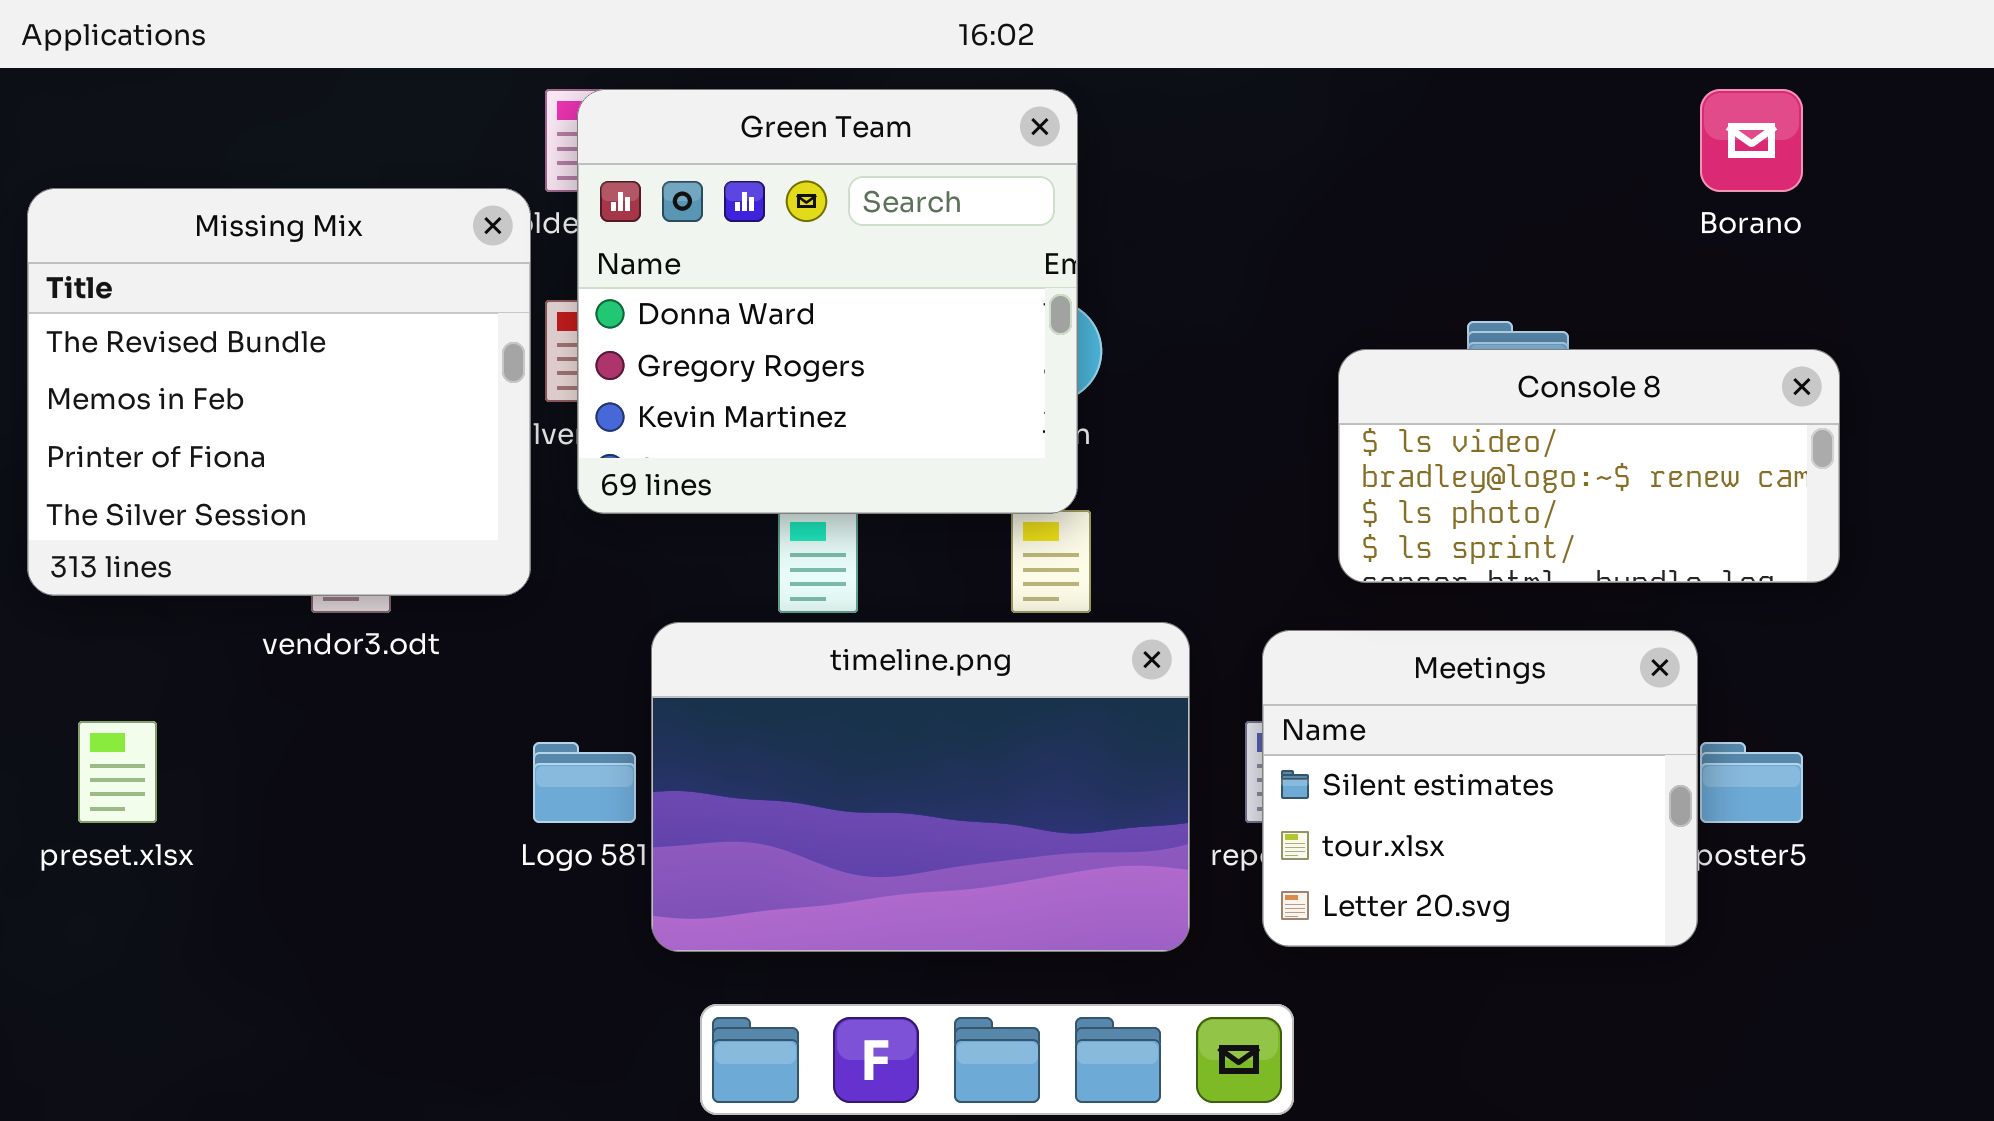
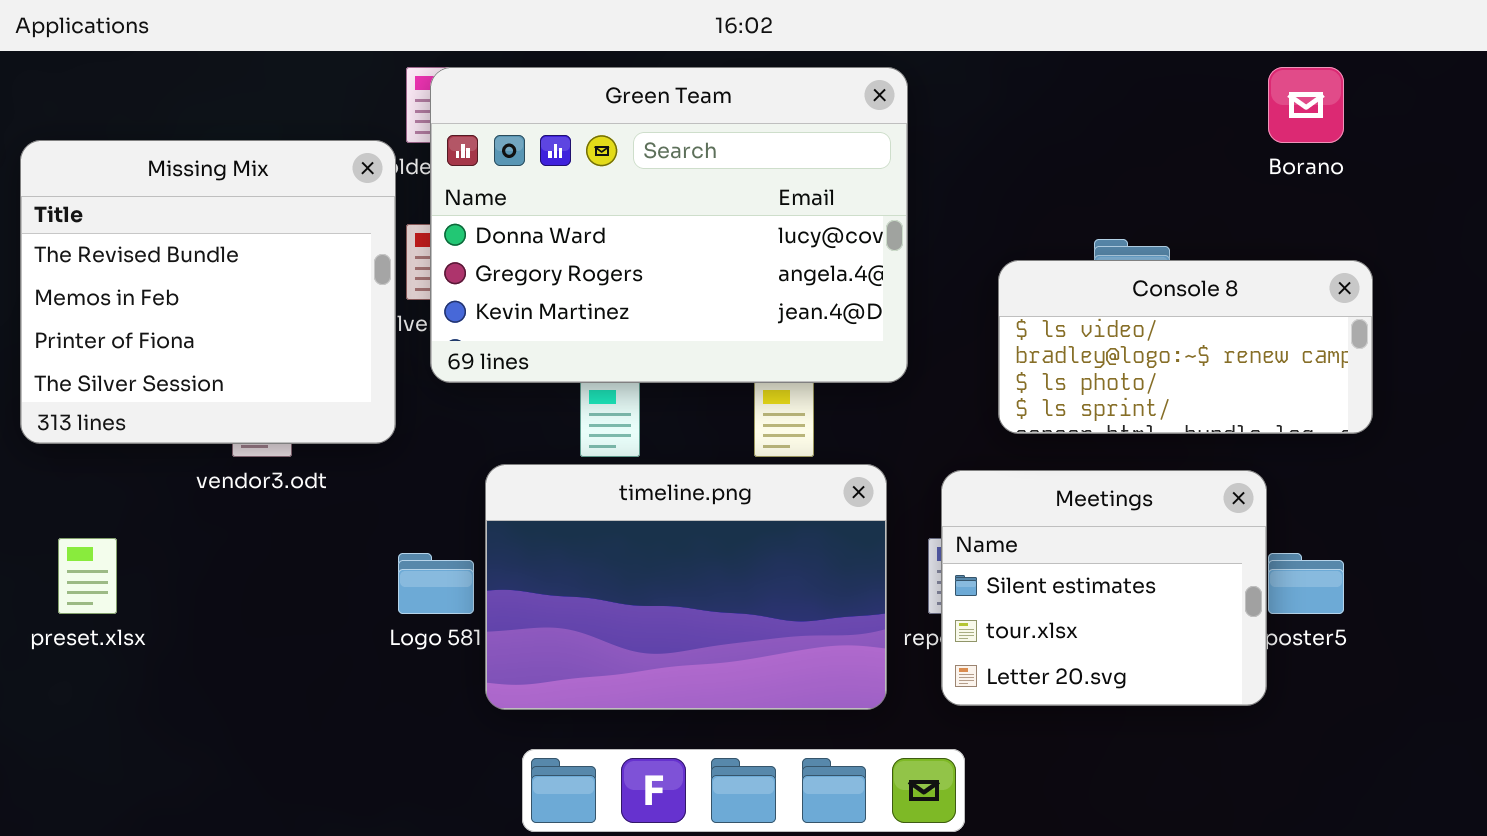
Green Team: [577,89,1078,514] -> [430,67,908,383], resized

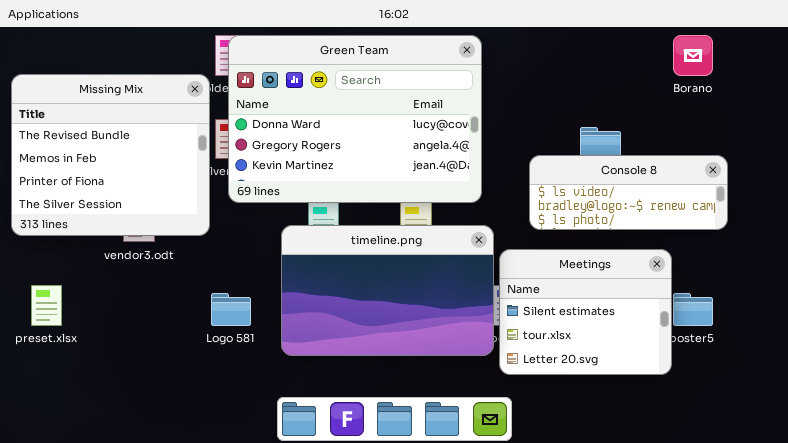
Console 8: [998,260,1373,434] -> [529,155,728,230], resized
timeline.png: [485,464,887,710] -> [281,225,494,356], moved

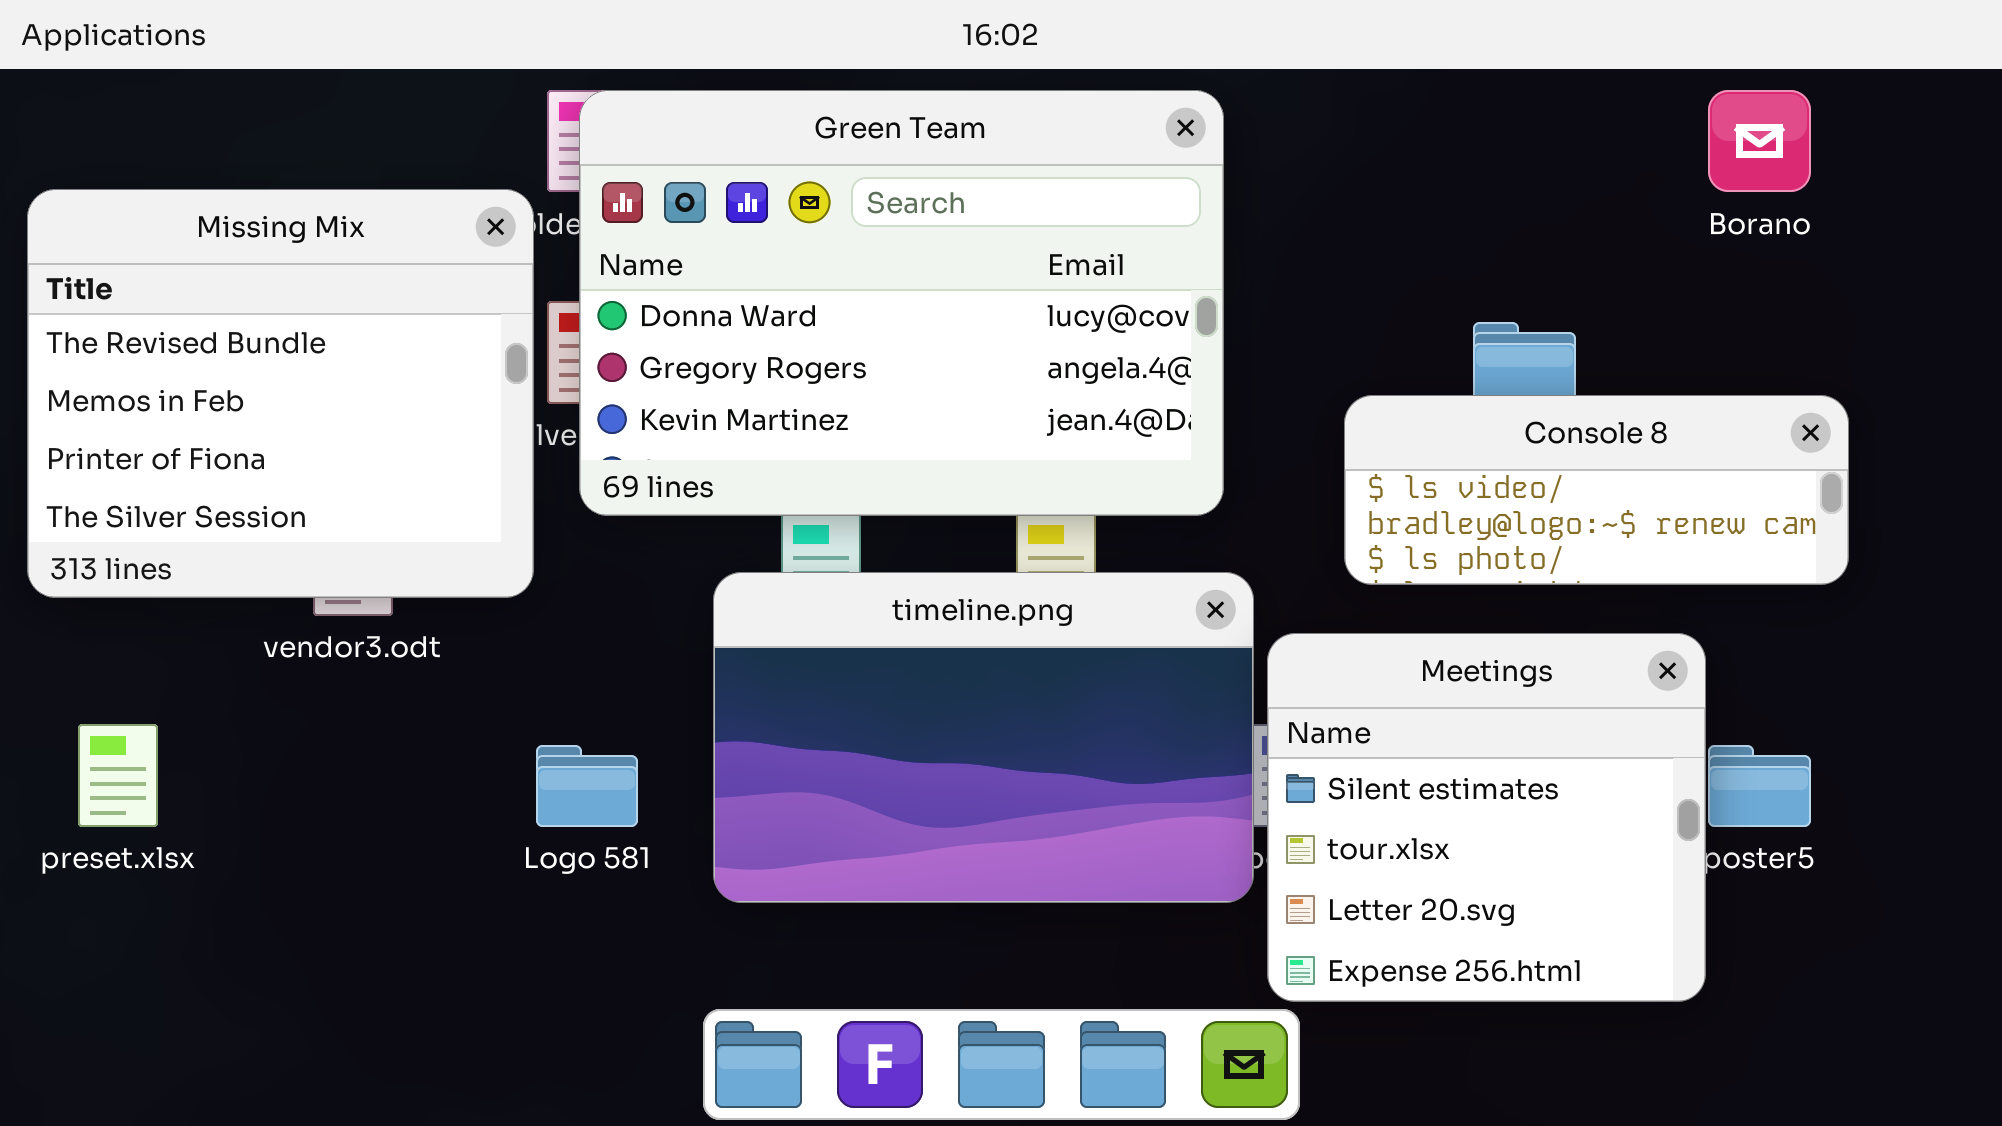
Meetings: [499,249,672,375] -> [1267,633,1706,1002], resized

